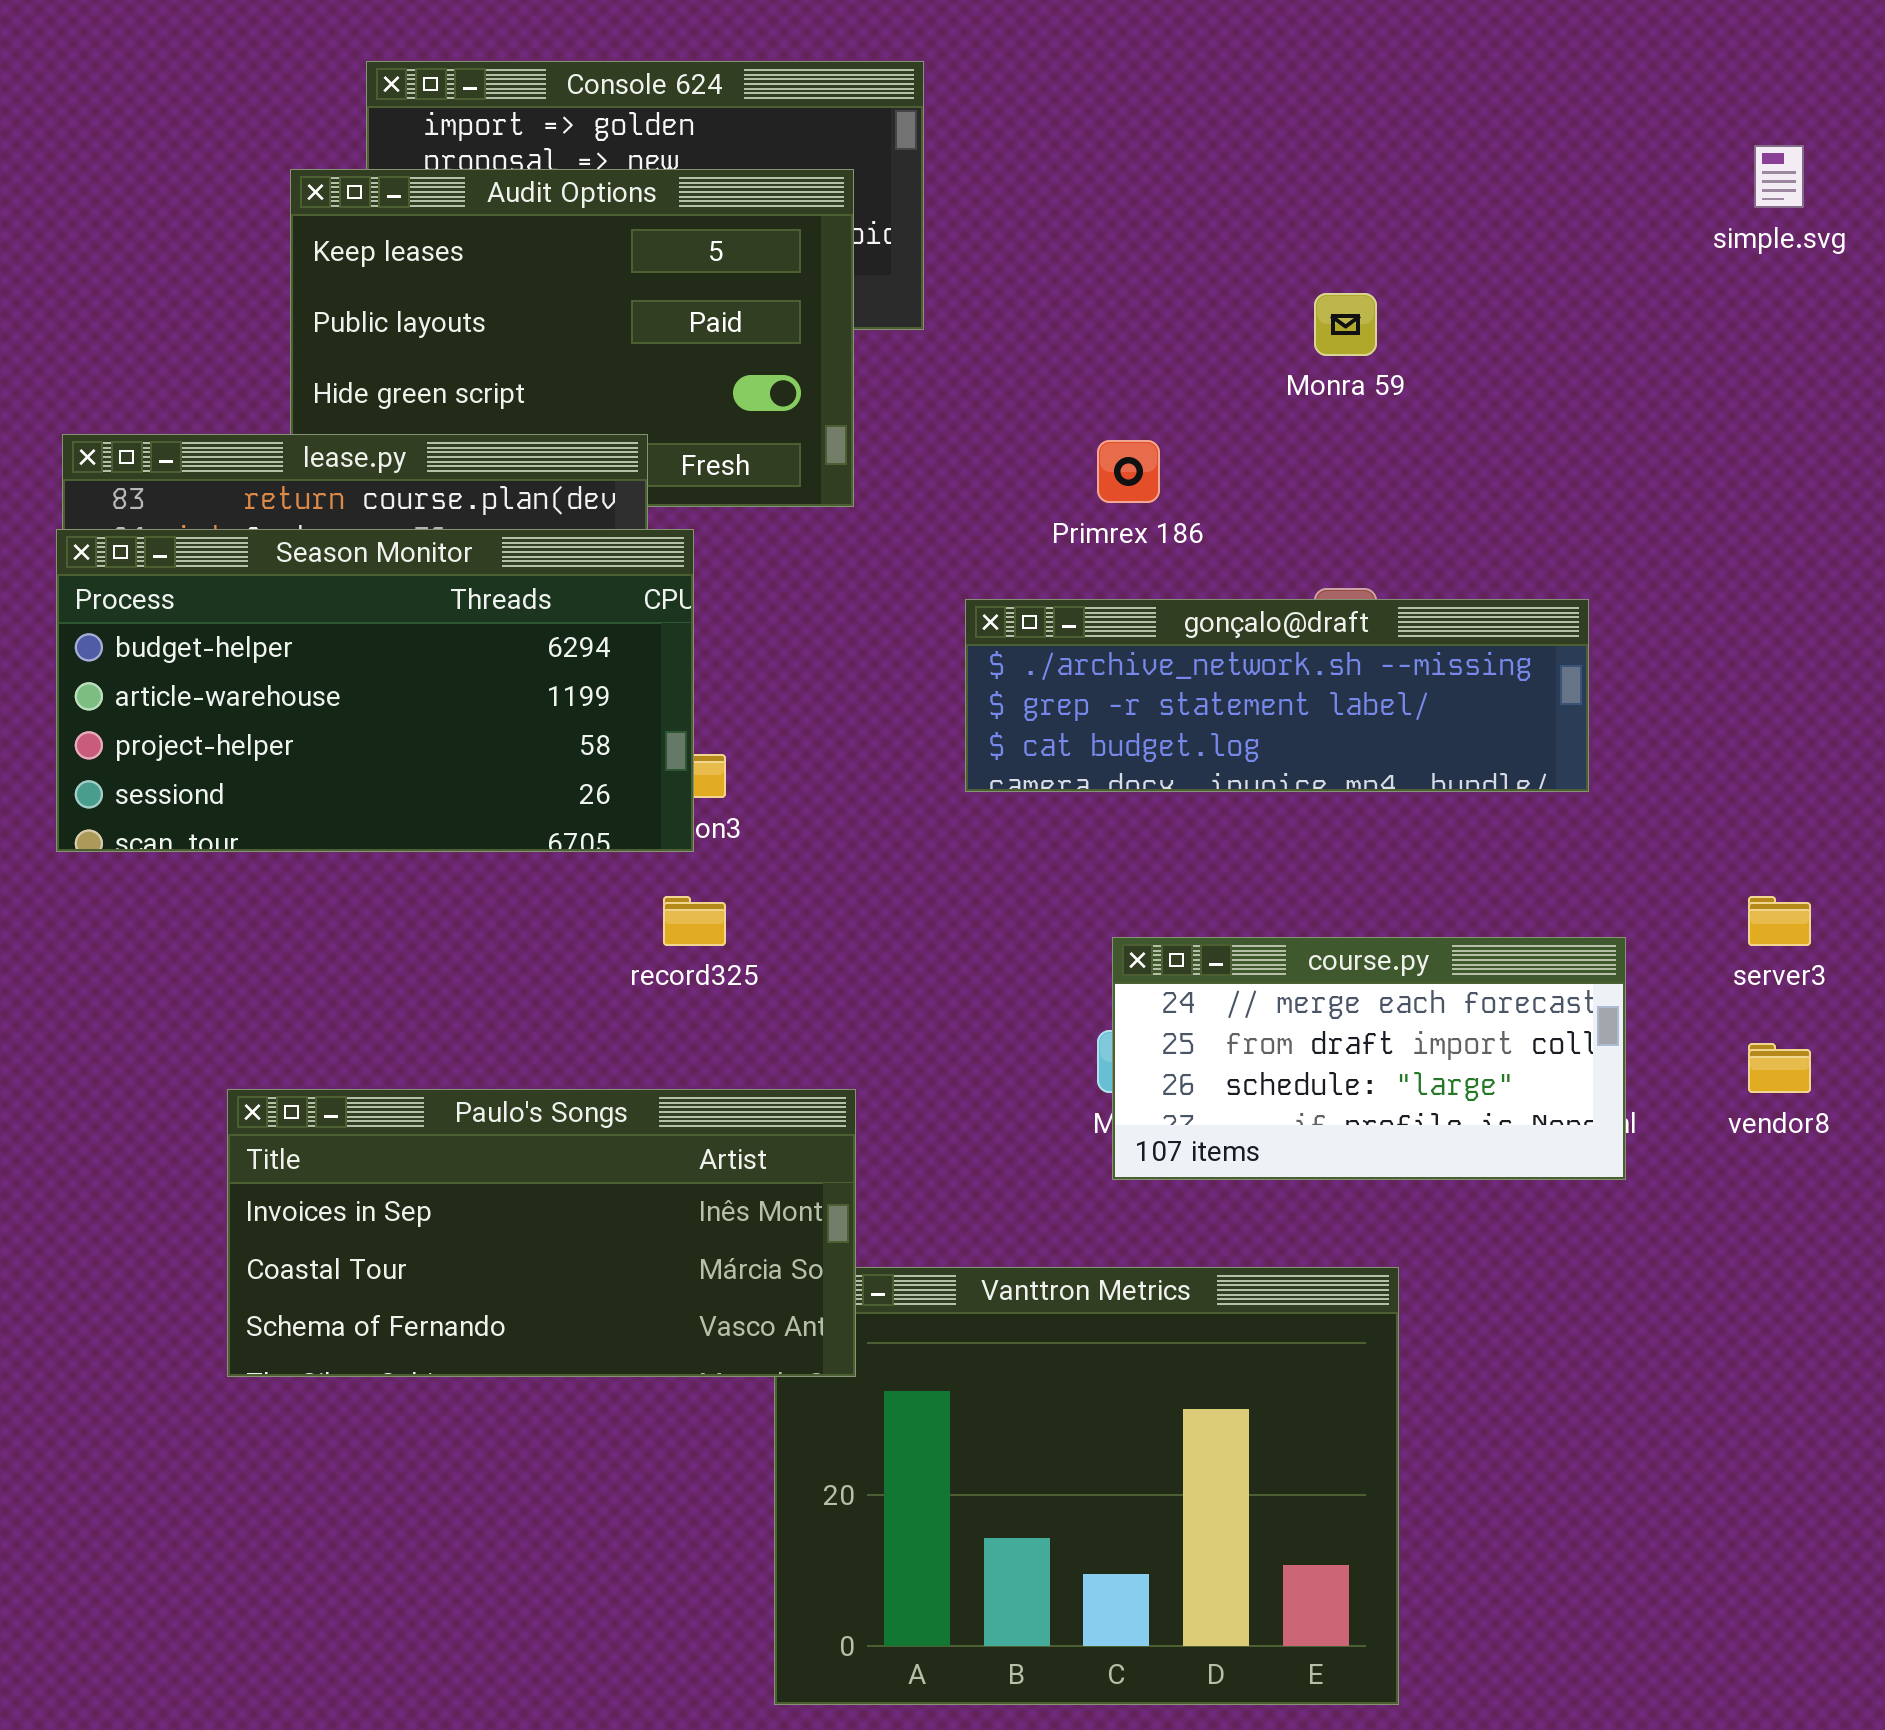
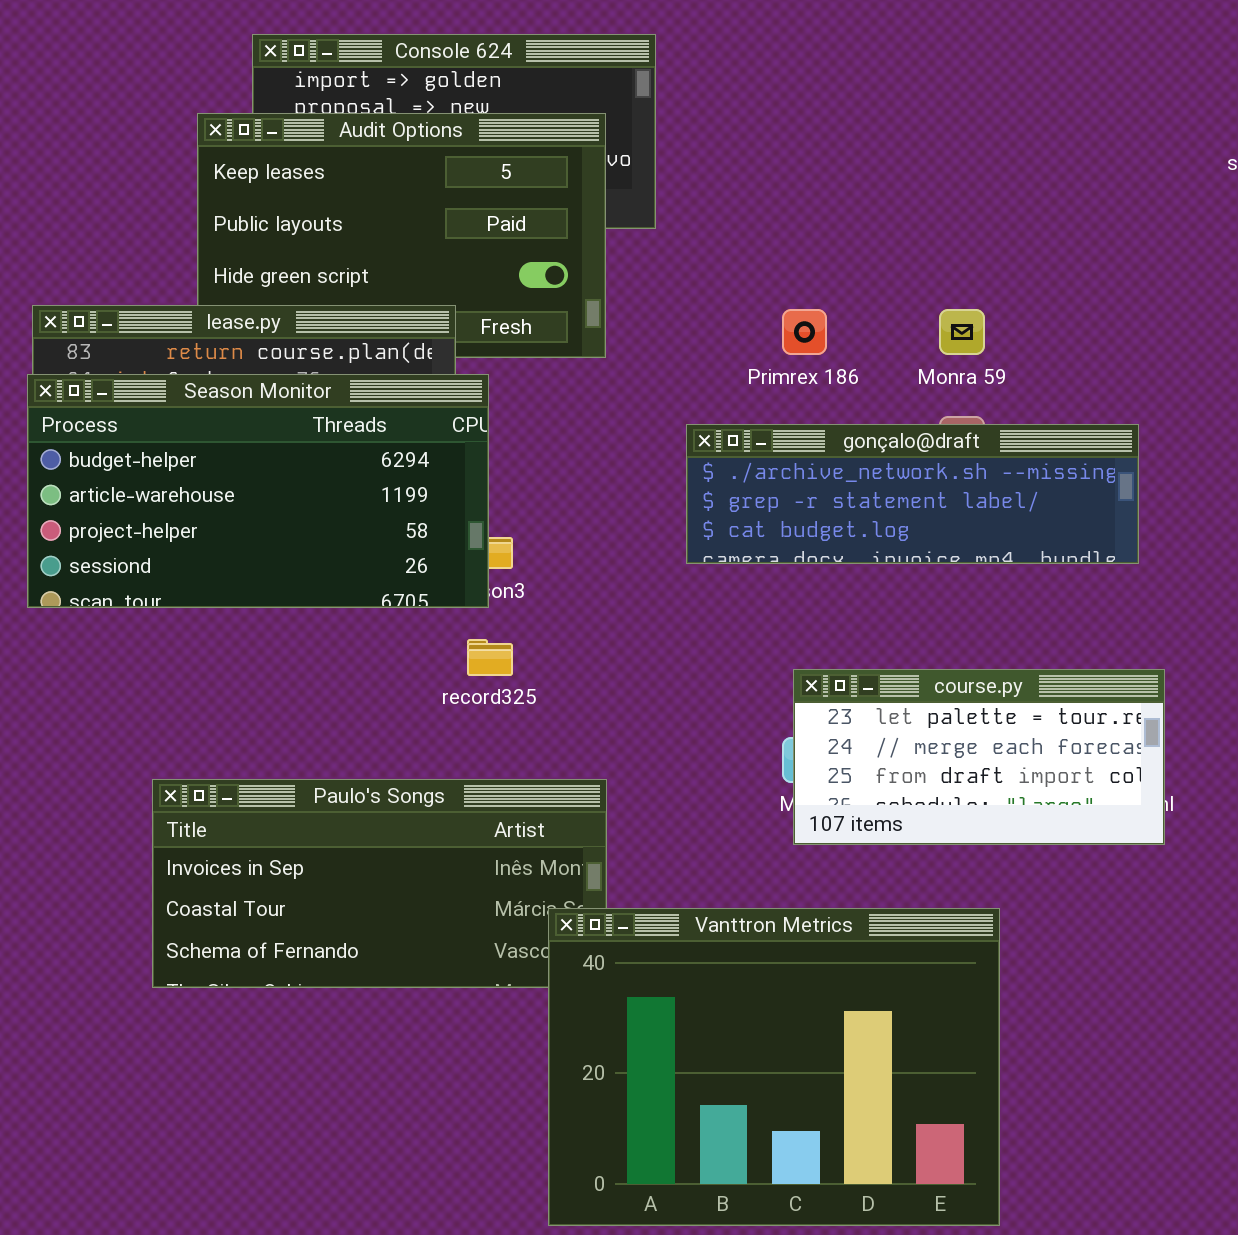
Monra 59: [1314,293,1377,356] -> [939,309,985,355], moved
course.py: [1112,937,1626,1180] -> [793,669,1165,845], scrolled up 1 row
Vanttron Metrics: [774,1267,1399,1705] -> [548,908,1000,1226], raised

